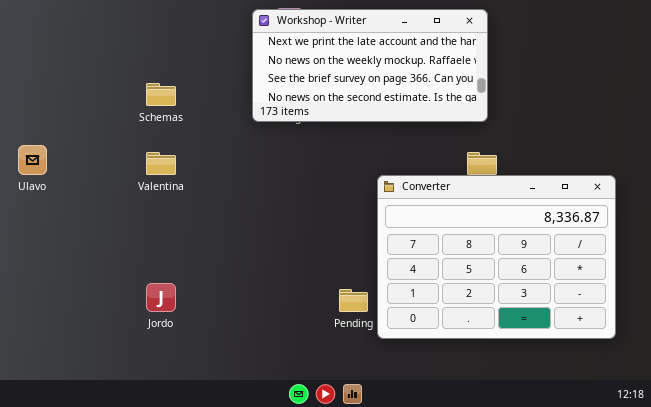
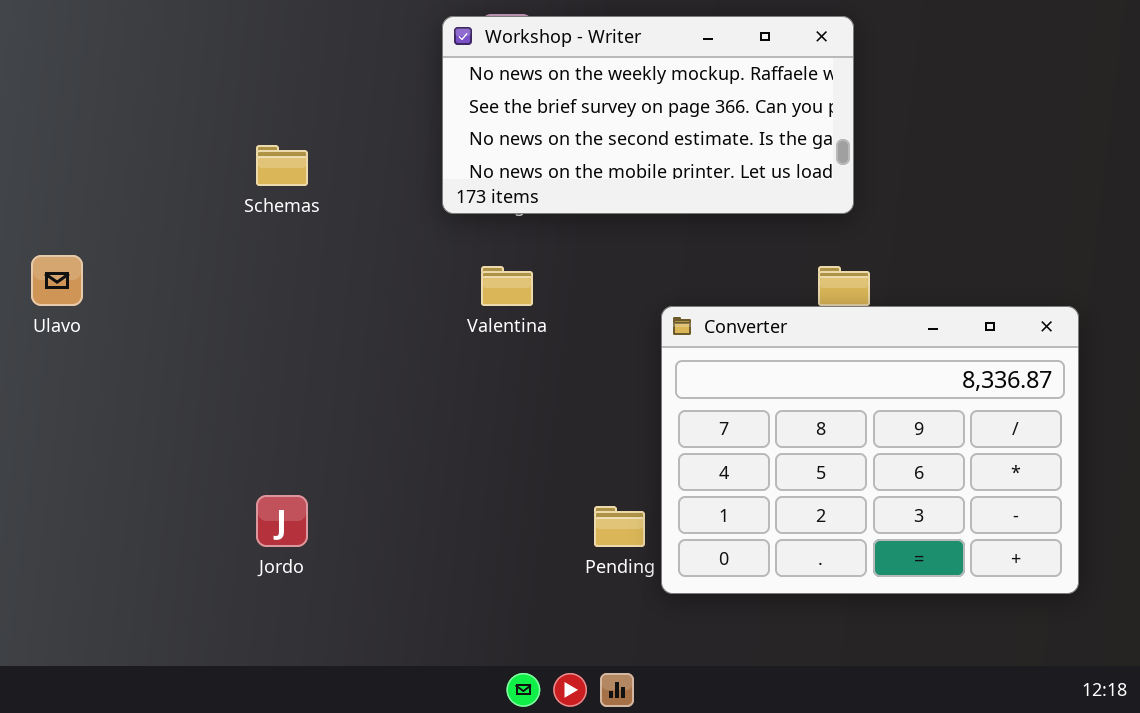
Workshop - Writer: [252,9,488,122] -> [442,16,854,214], scrolled down 1 row
Valentina: [146,152,176,175] -> [481,266,533,306], moved

